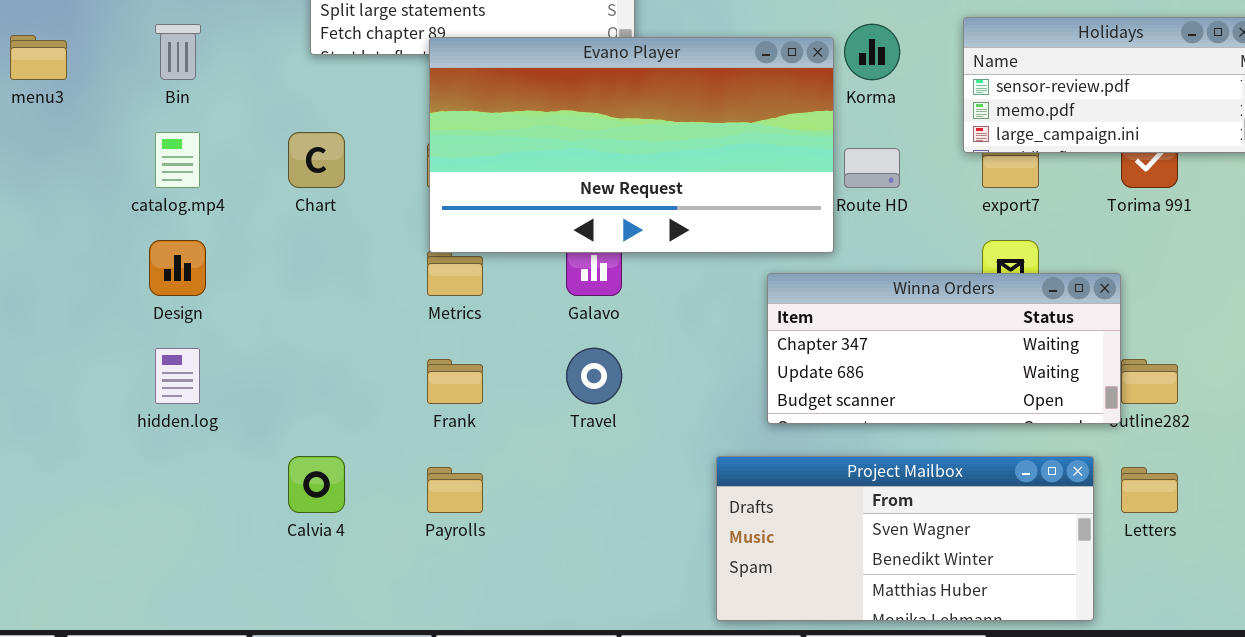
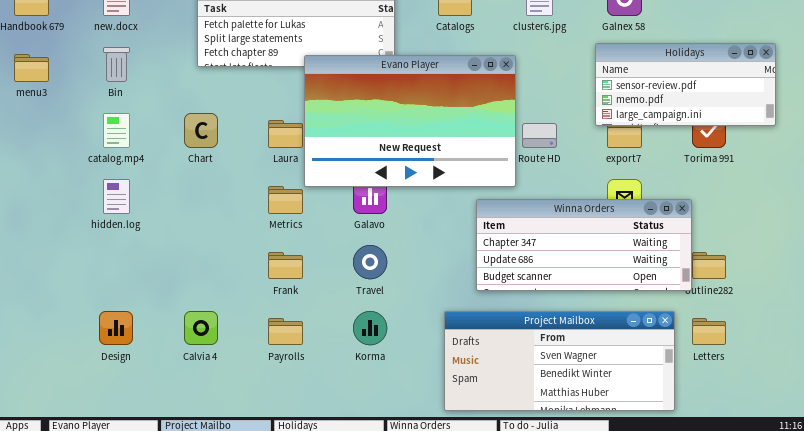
Korma: [844,24,900,80] -> [353,311,387,345], moved
Evano Player: [429,37,834,253] -> [304,55,516,187], resized
Design: [149,240,206,296] -> [99,311,133,345], moved
hidden.log: [155,348,200,404] -> [103,179,130,214], moved

